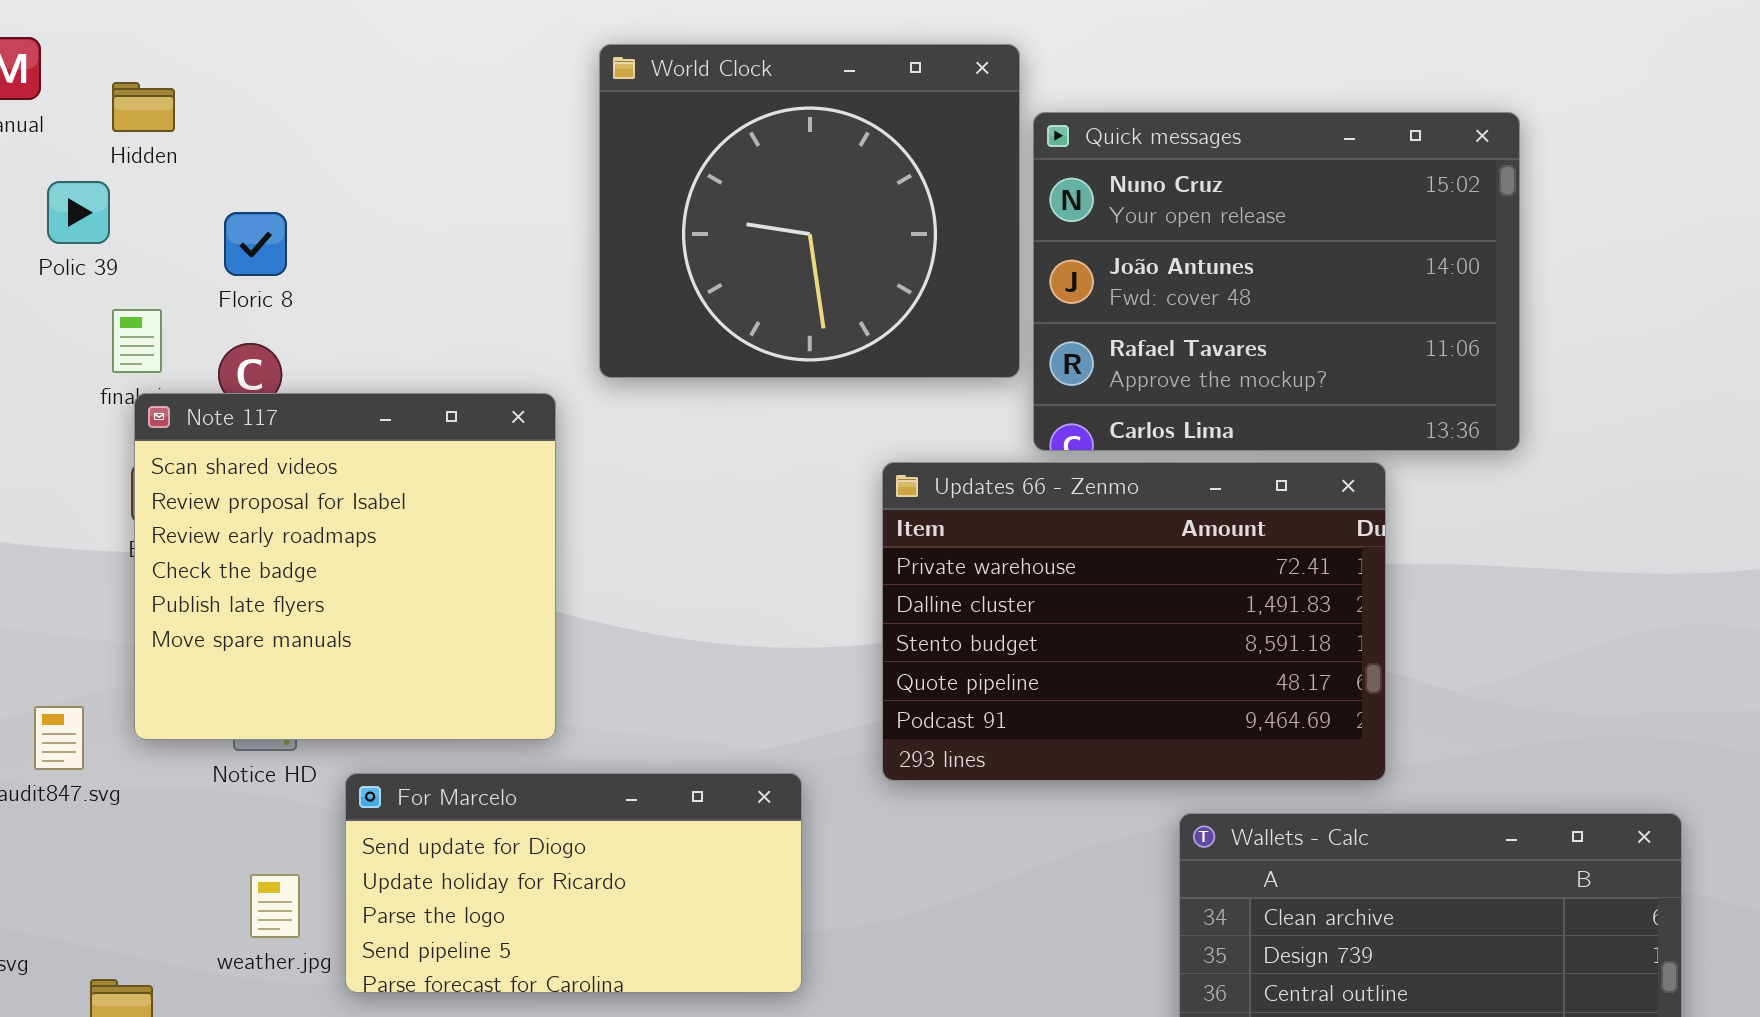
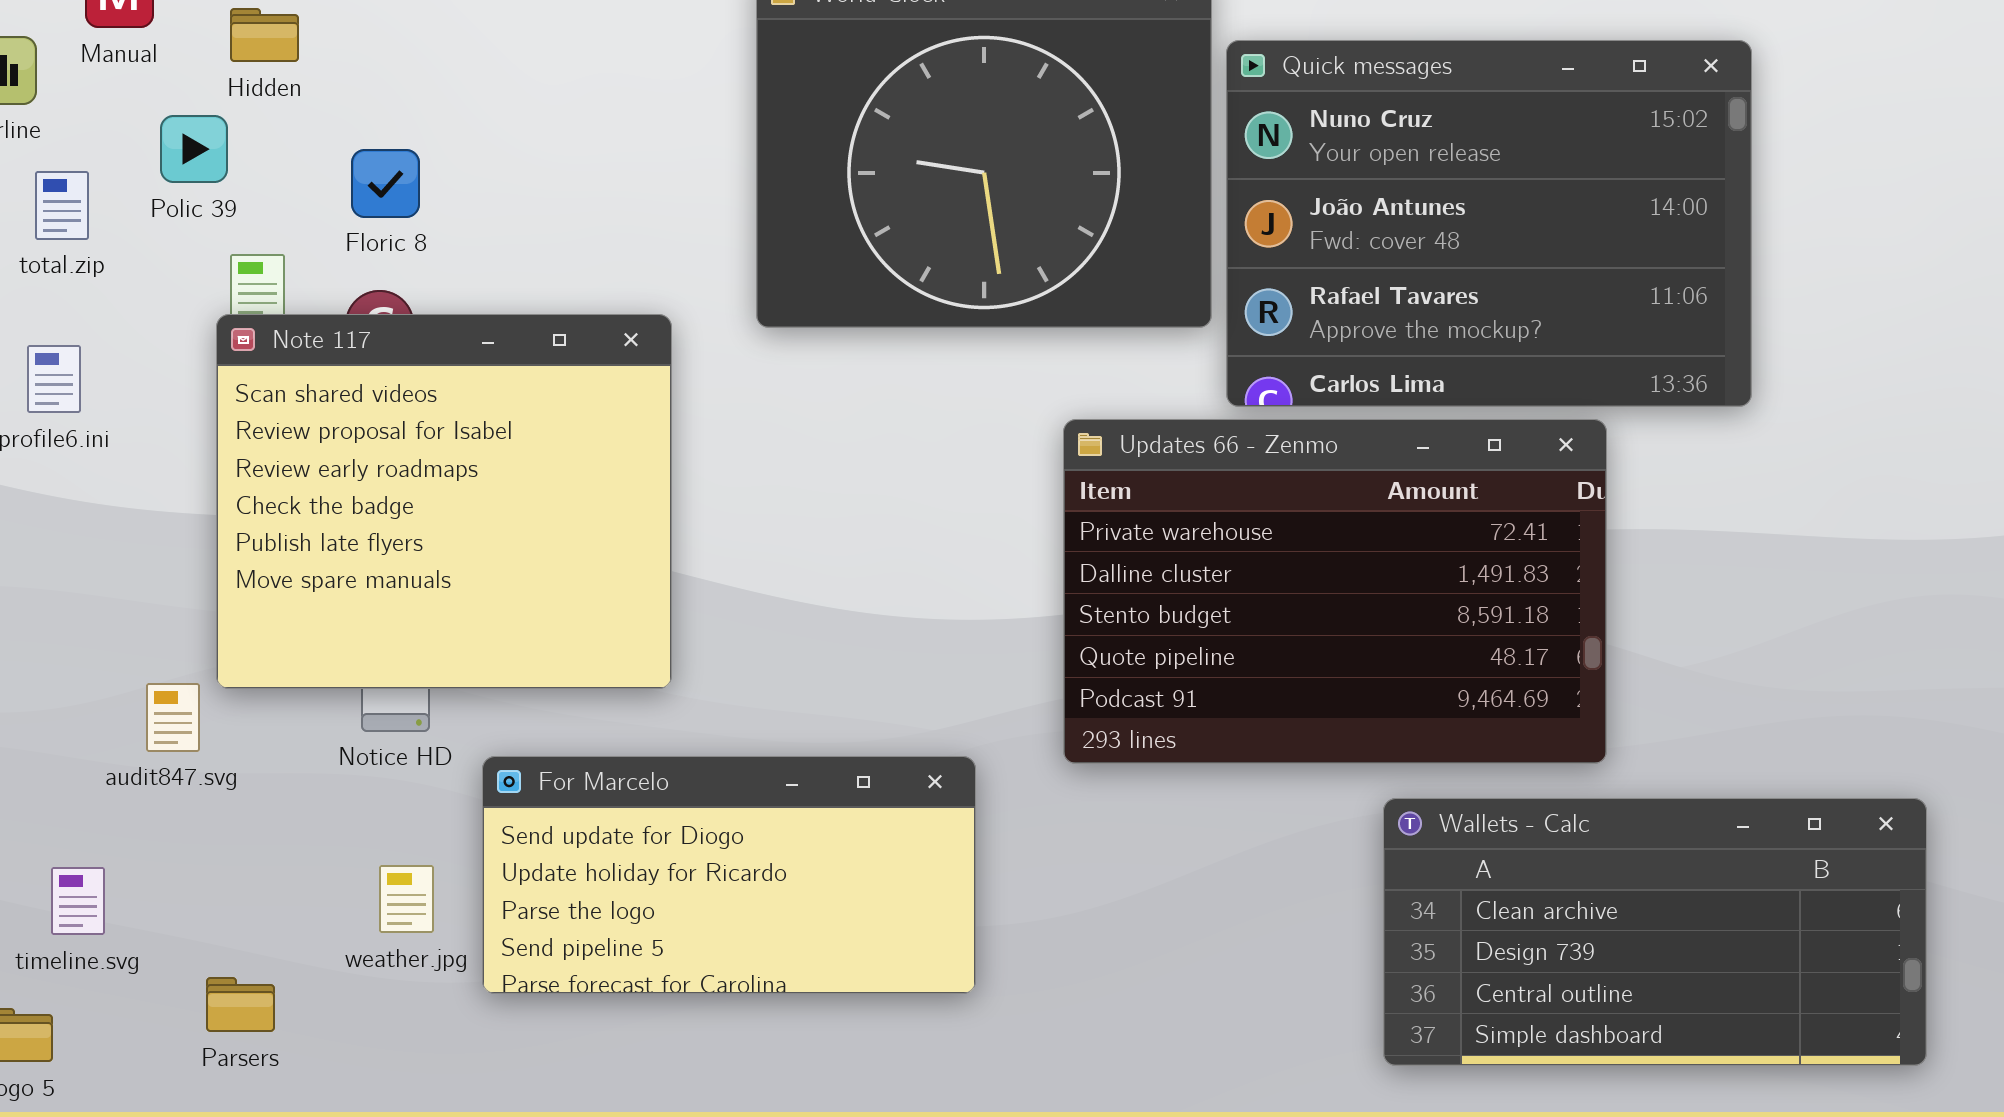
Note 117: [134,393,556,740] -> [216,314,672,689], moved

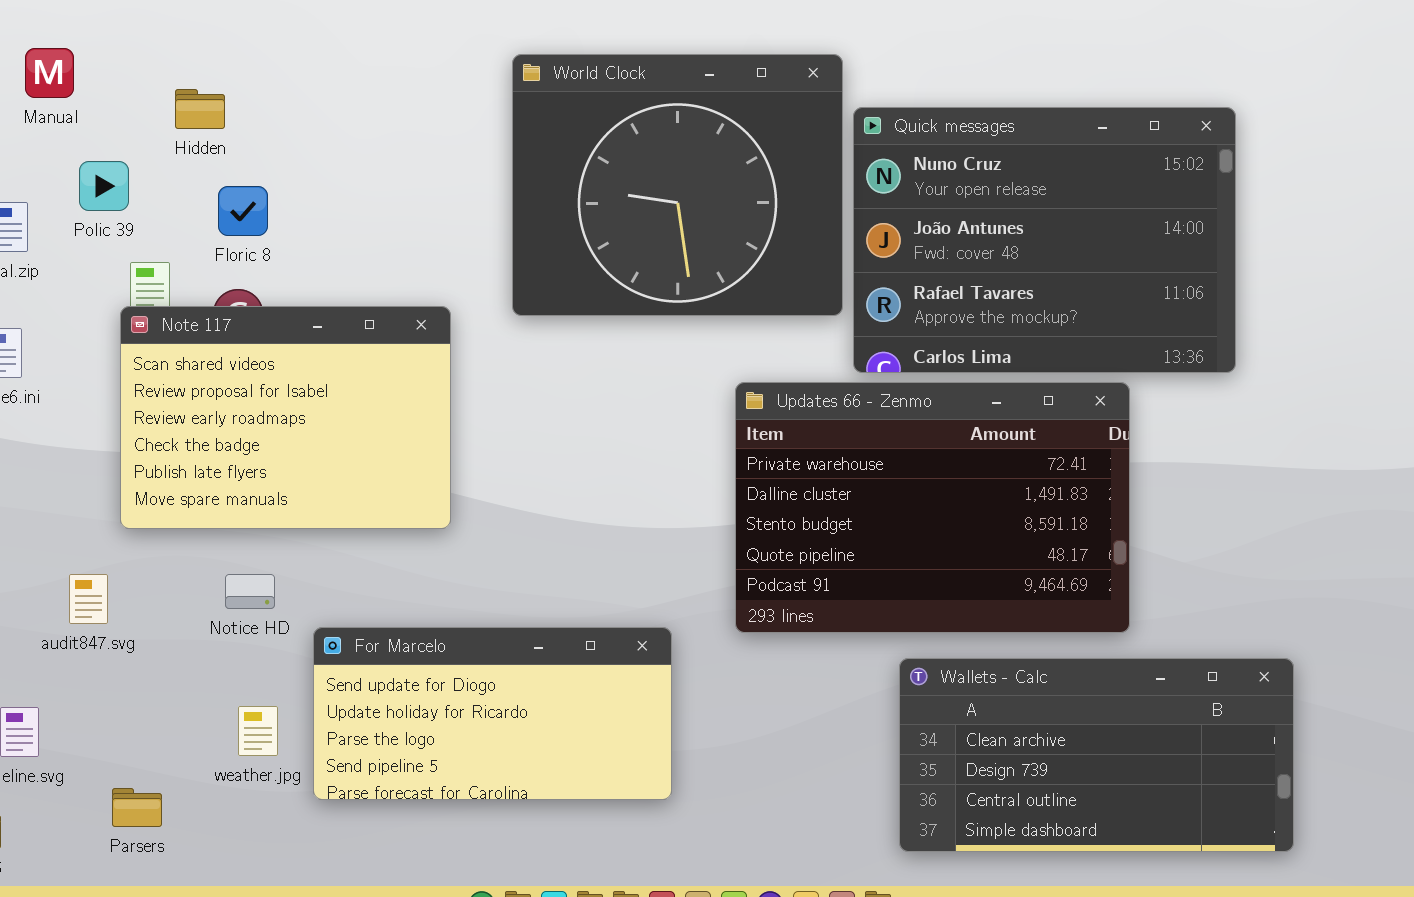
Hidden: [230,8,299,62] -> [175,89,225,129], moved
Note 117: [216,314,672,689] -> [120,306,451,529], resized
Wallets - Calc: [1383,798,1927,1066] -> [899,658,1294,852], moved

